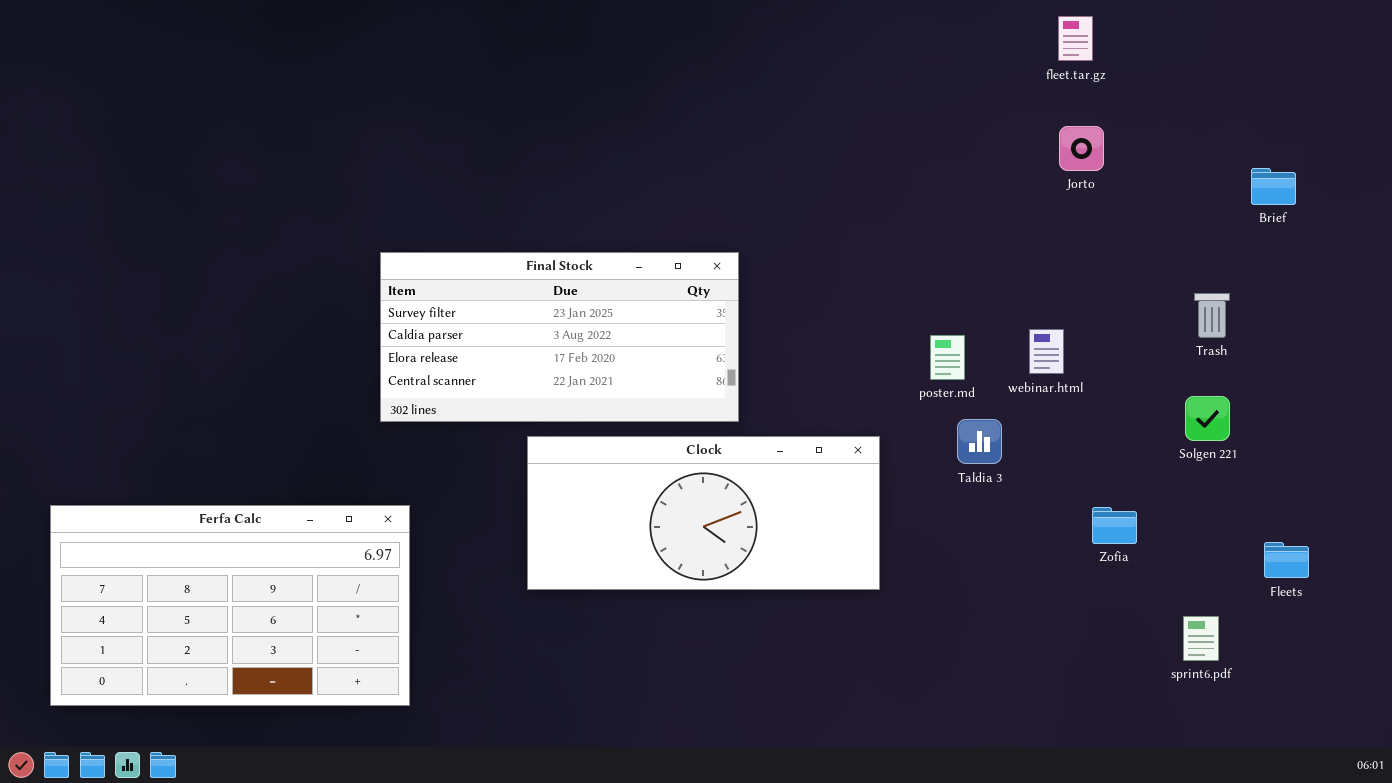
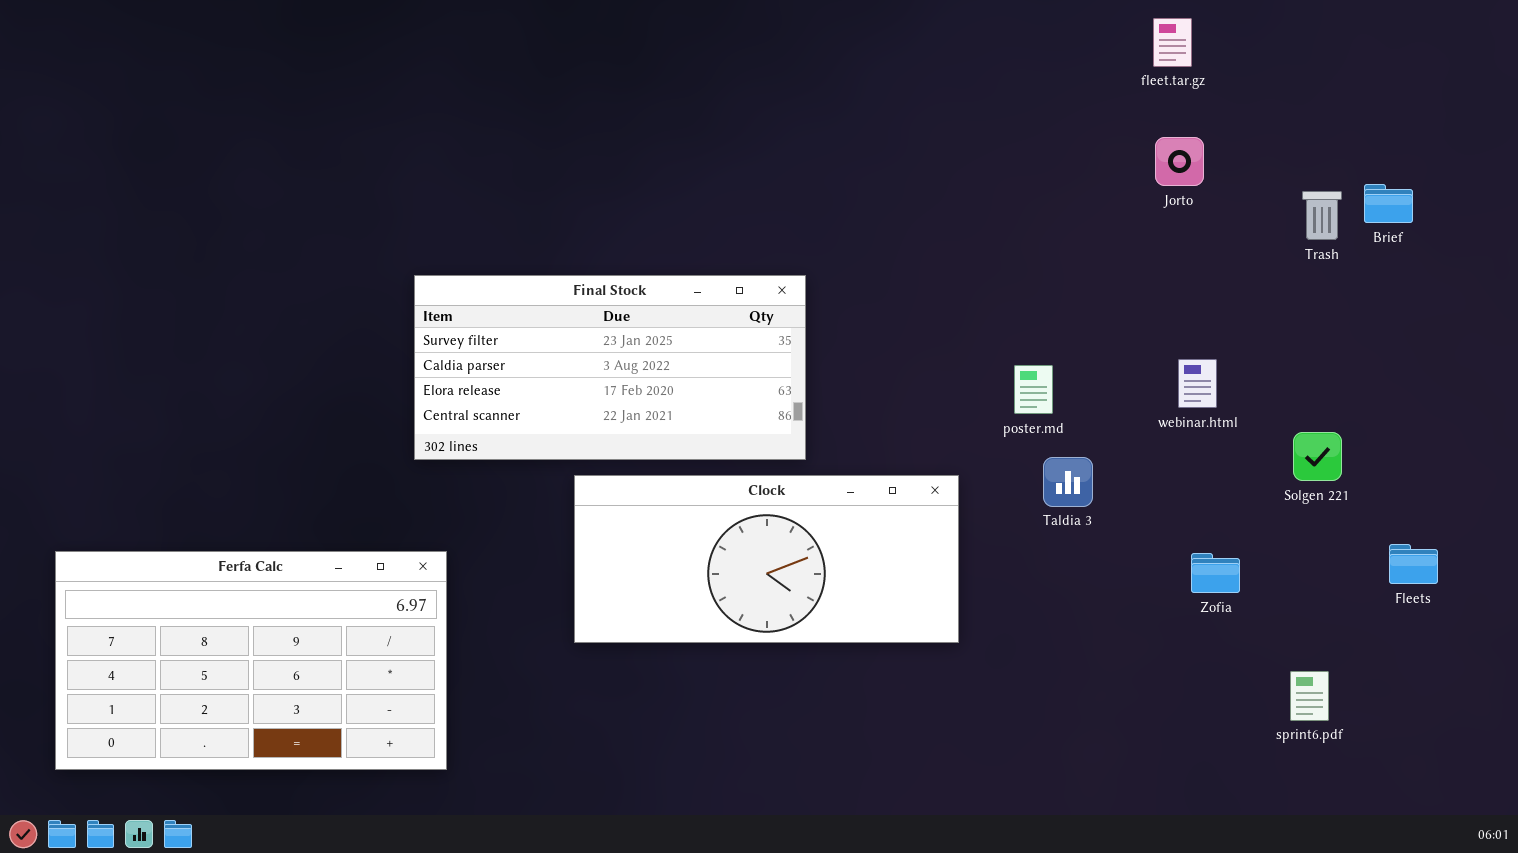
Trash: [1194,293,1230,338] -> [1302,191,1342,240], moved
webinar.html: [1029,329,1064,374] -> [1178,359,1217,408], moved
Fleets: [1264,542,1309,578] -> [1389,544,1438,584], moved

